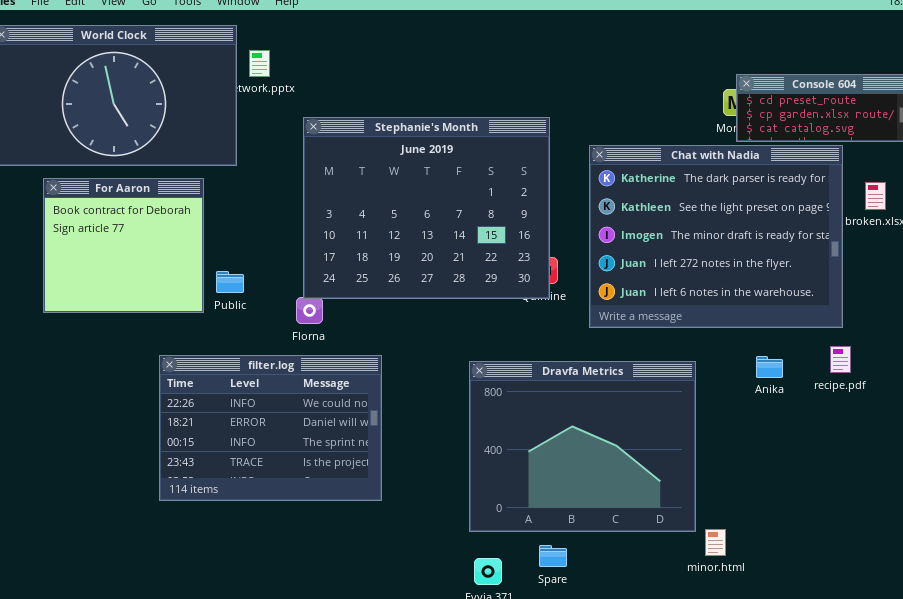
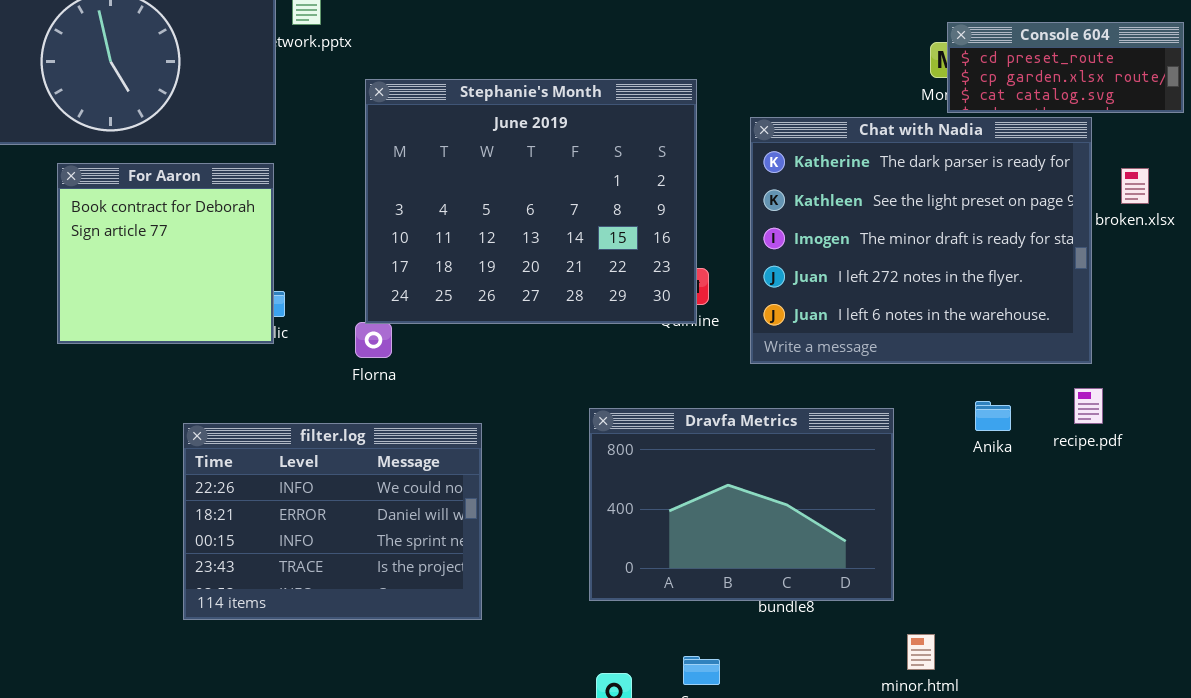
For Aaron: [43,178,204,313] -> [57,163,274,344], moved
filter.log: [159,355,382,501] -> [183,423,482,620], moved
Dravfa Metrics: [469,361,696,532] -> [589,408,894,601], resized

